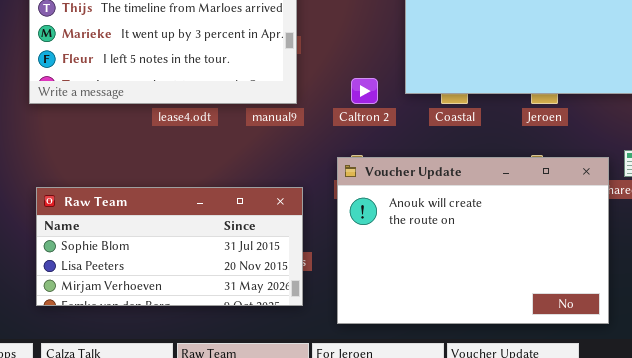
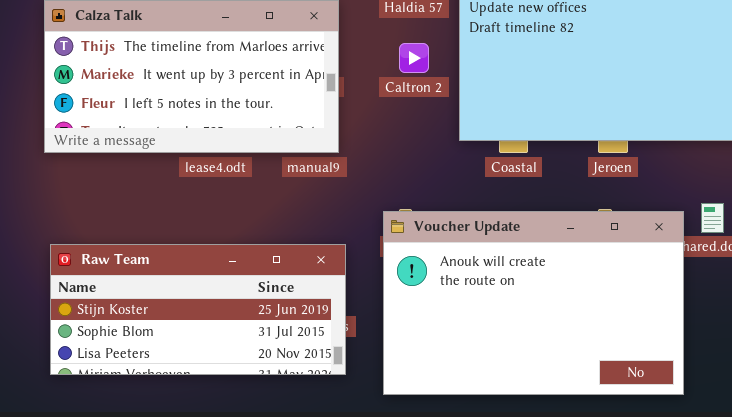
Caltron 2: [351,78,378,104] -> [399,43,429,73], moved
Raw Team: [36,187,303,306] -> [50,244,346,375], scrolled up 1 row

